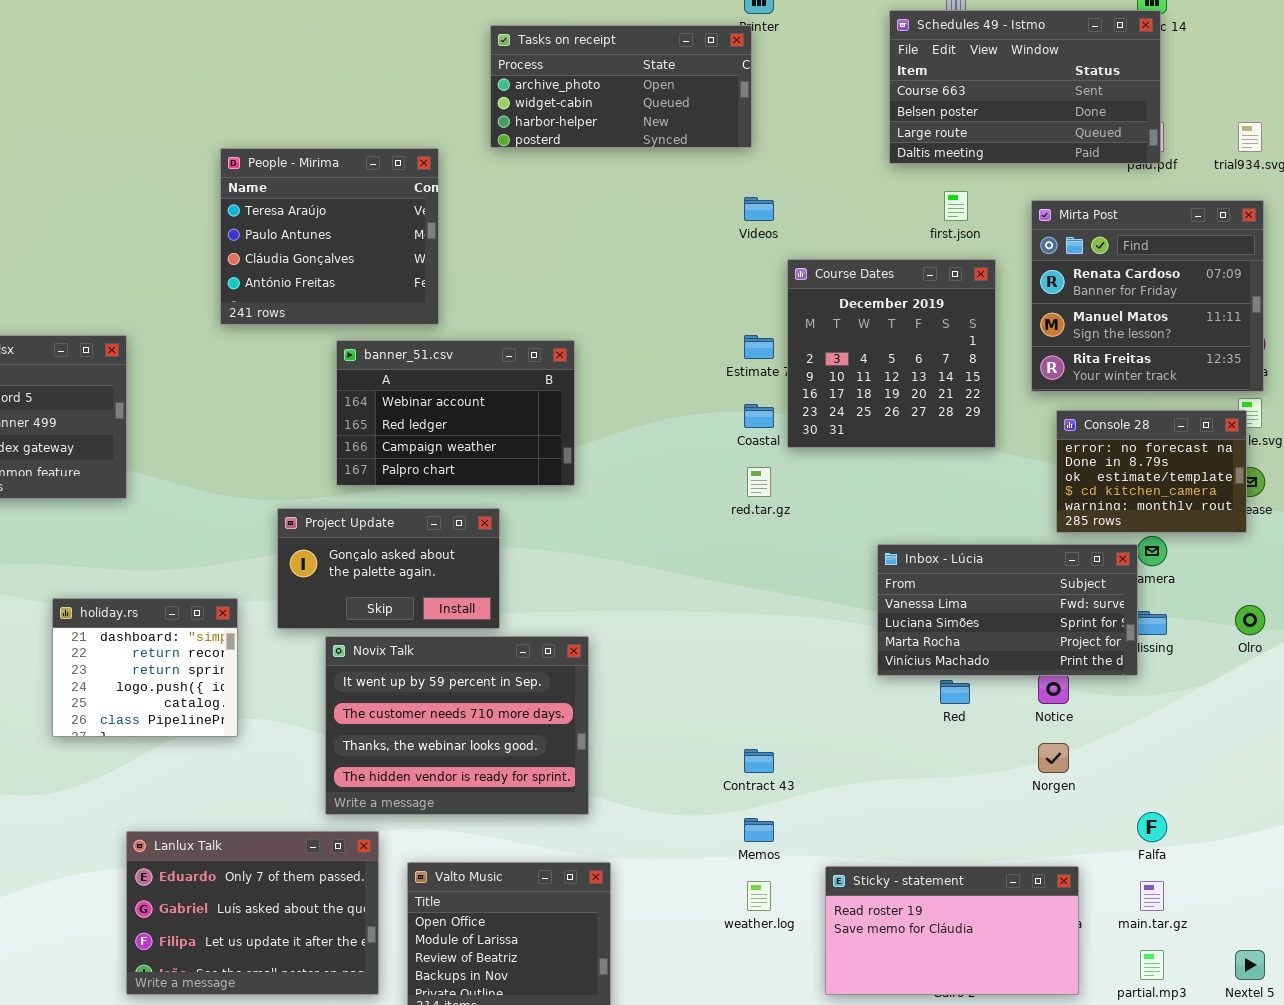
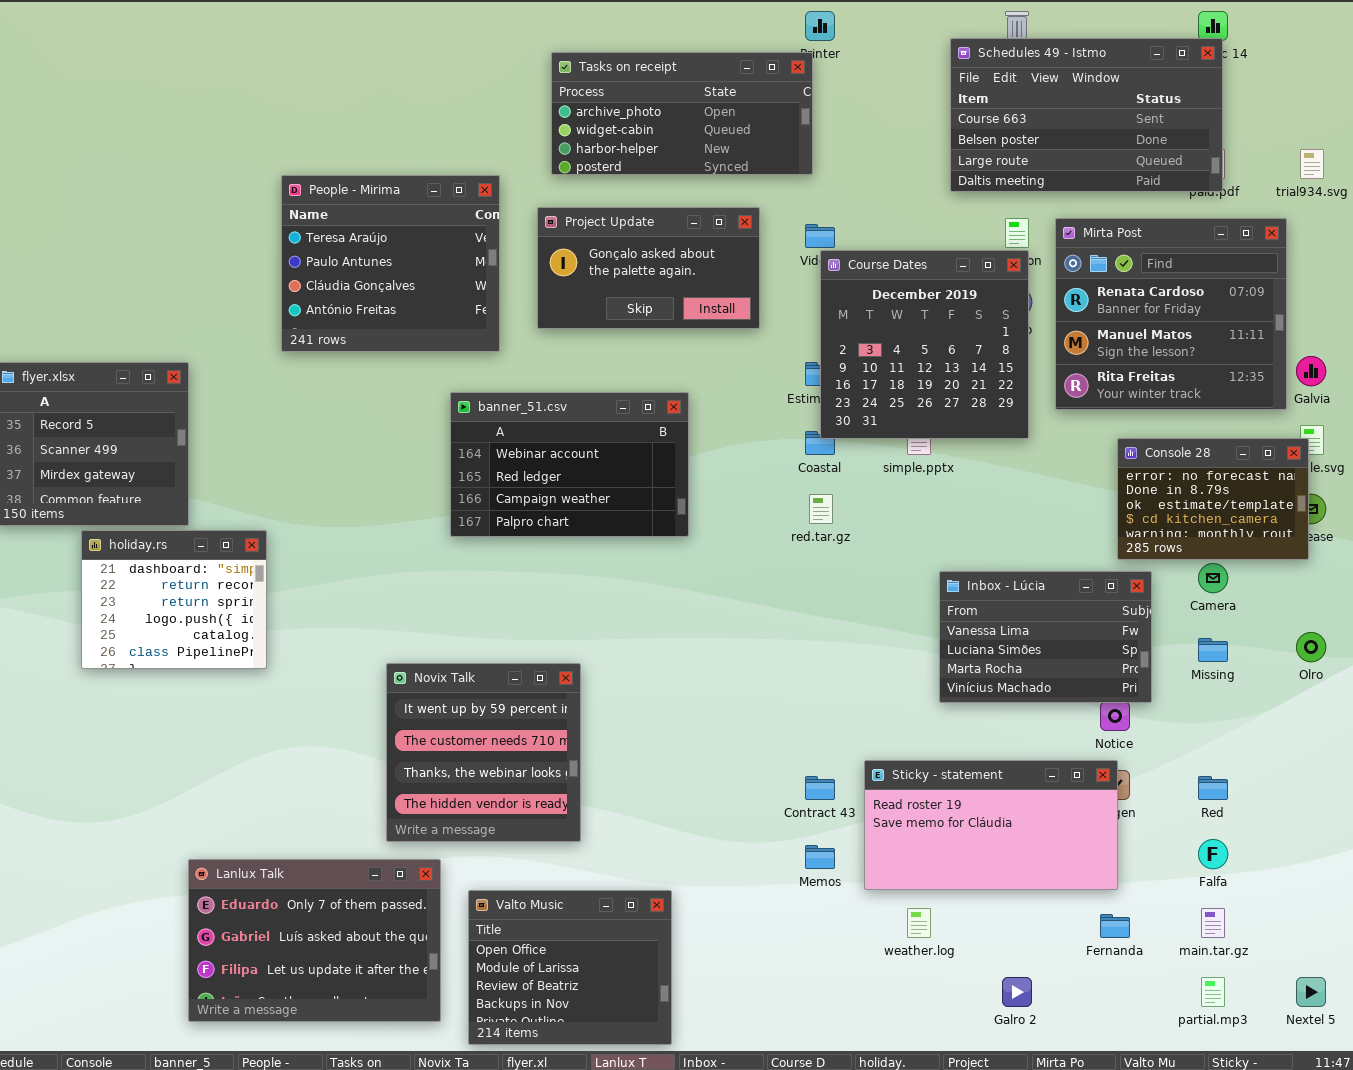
Mirta Post: [1031,200,1264,392] -> [1055,218,1287,410], moved
Course Dates: [787,259,996,448] -> [820,250,1029,439], moved
banner_51.csv: [336,340,575,486] -> [450,392,689,537], moved
Project Update: [277,508,500,629] -> [537,207,760,329], moved
Inbox - Lúcia: [877,544,1138,676] -> [939,571,1152,703], resized
holiday.rs: [52,598,238,737] -> [81,530,267,669], moved
Novix Talk: [325,636,589,815] -> [386,663,581,842], resized
Red: [940,680,970,704] -> [1198,776,1228,800], moved
Sticky - statement: [825,866,1079,995] -> [864,760,1118,890], moved
weather.log: [747,881,771,911] -> [907,908,931,938], moved

